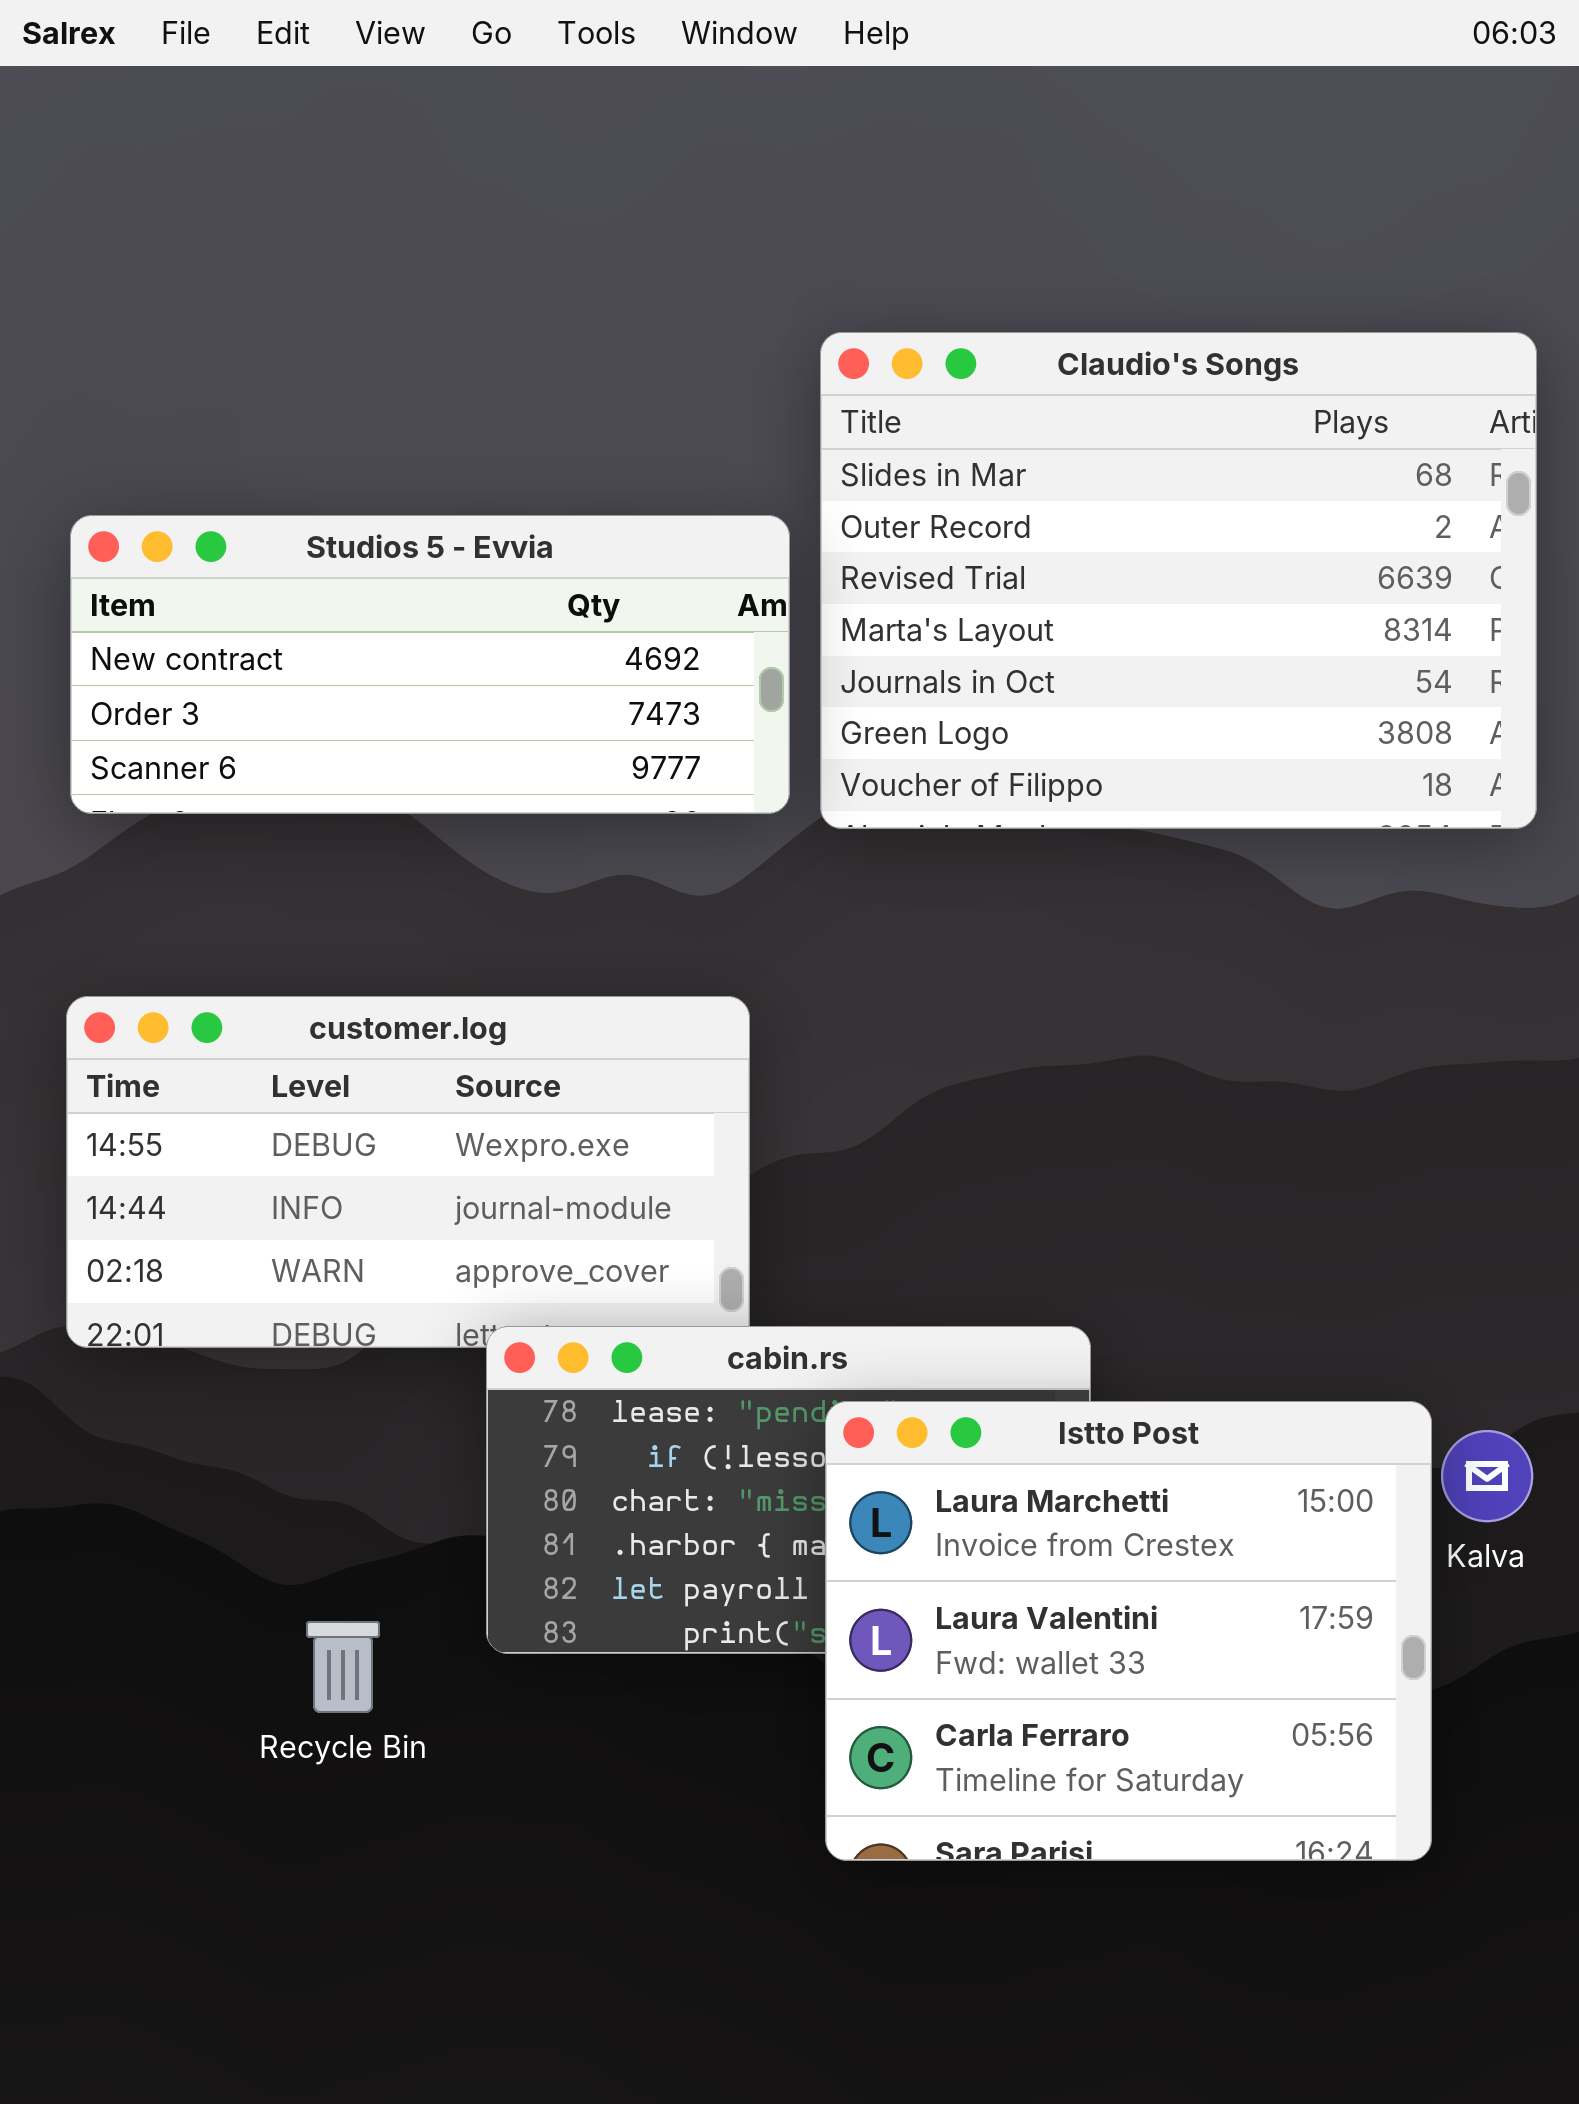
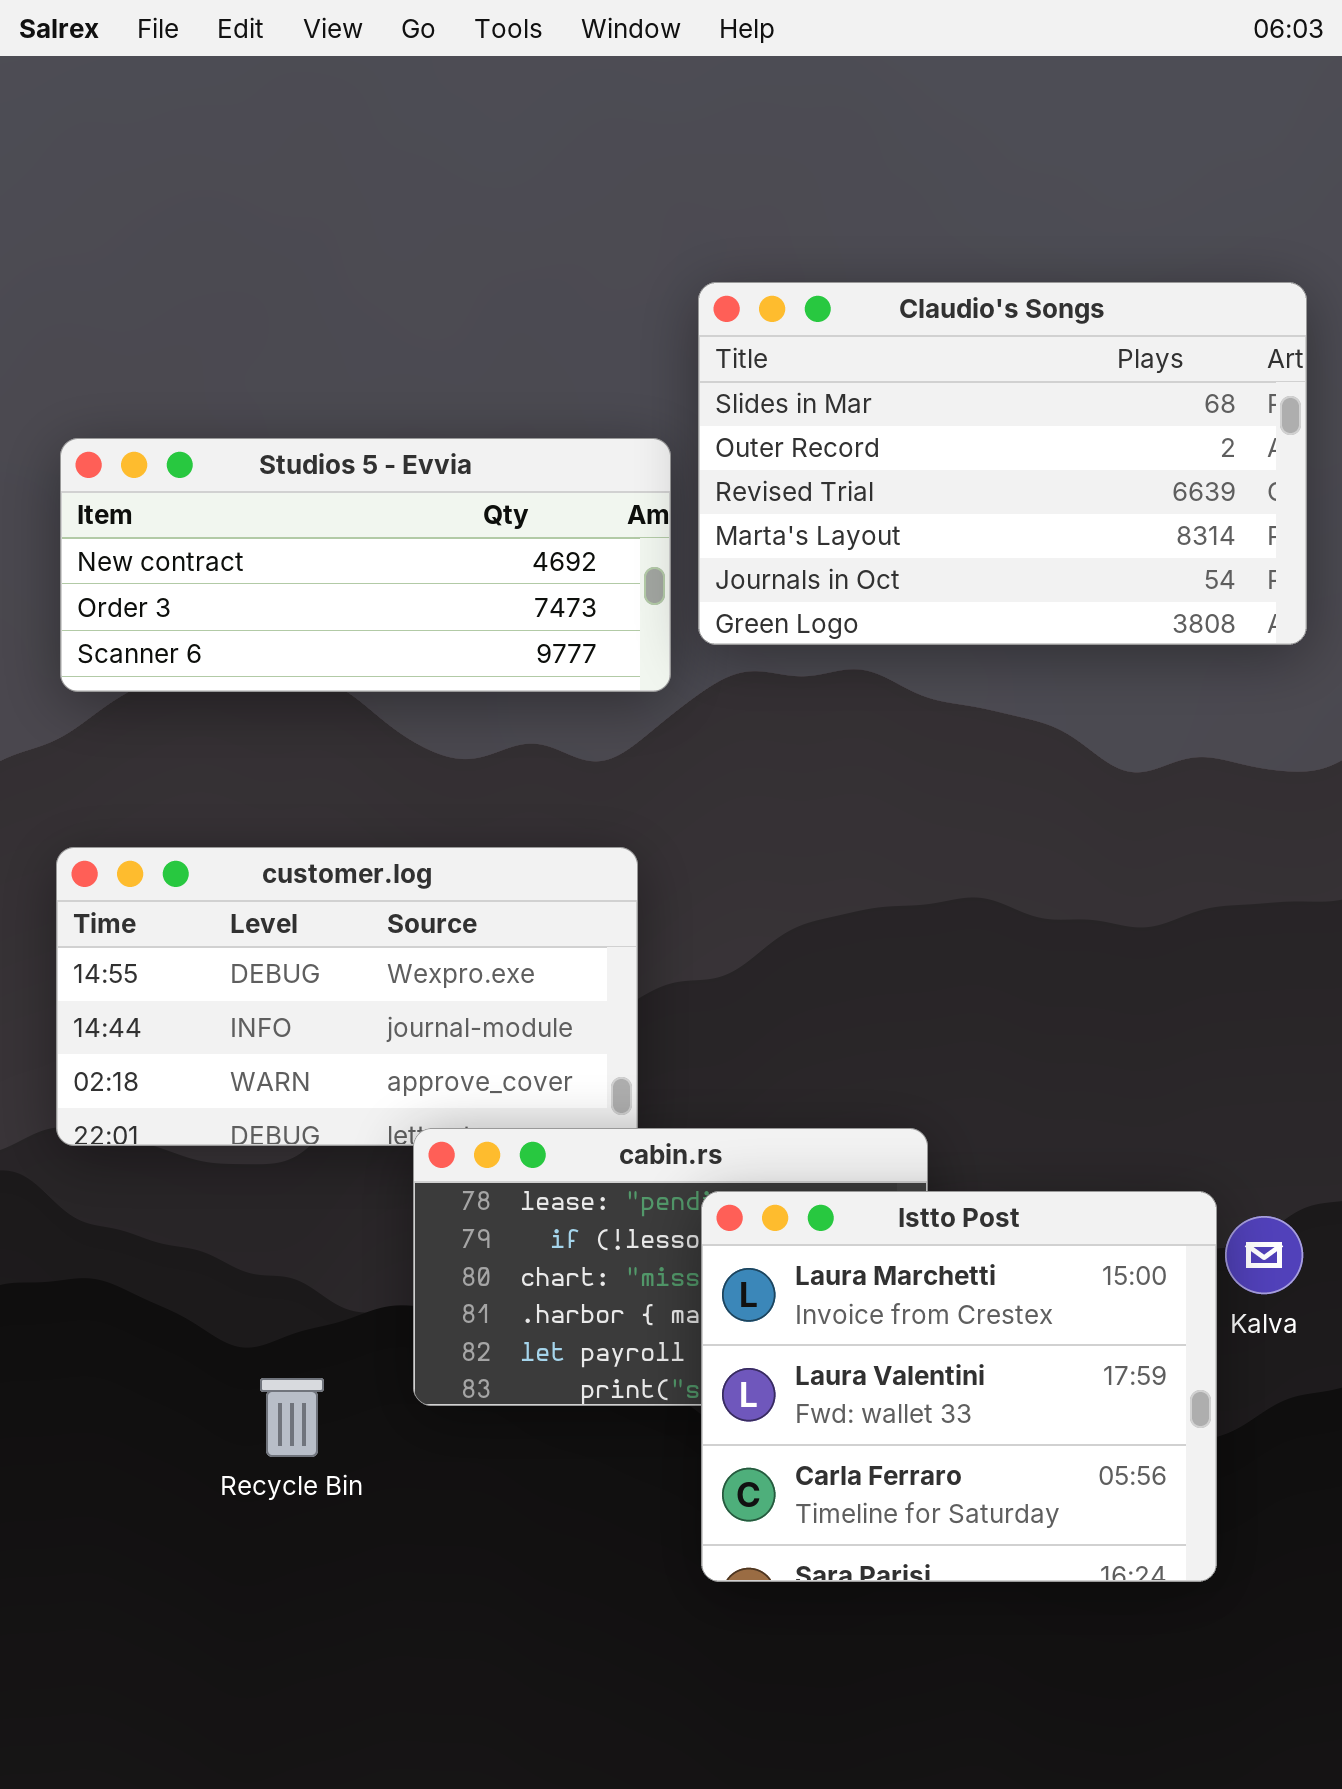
Claudio's Songs: [820,332,1537,829] -> [698,282,1307,645], resized

